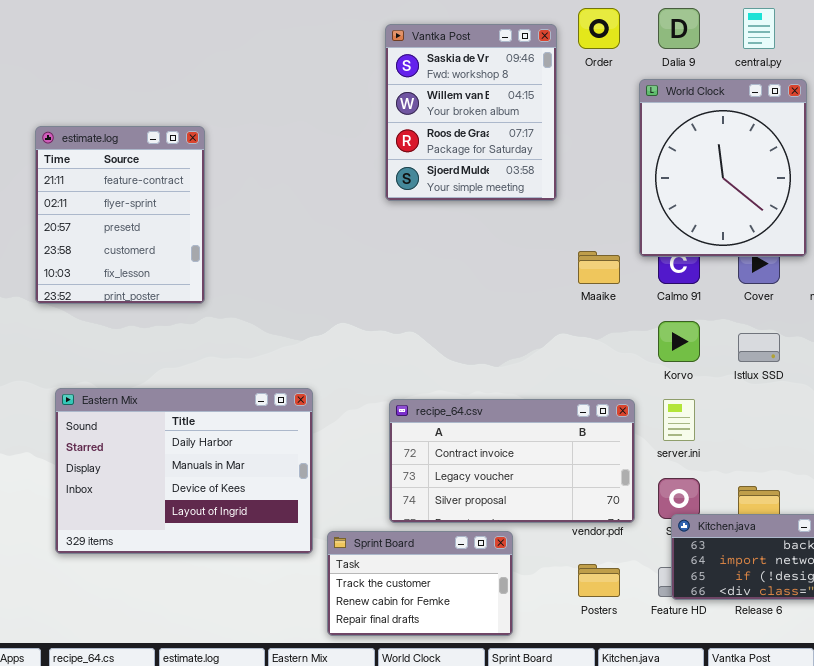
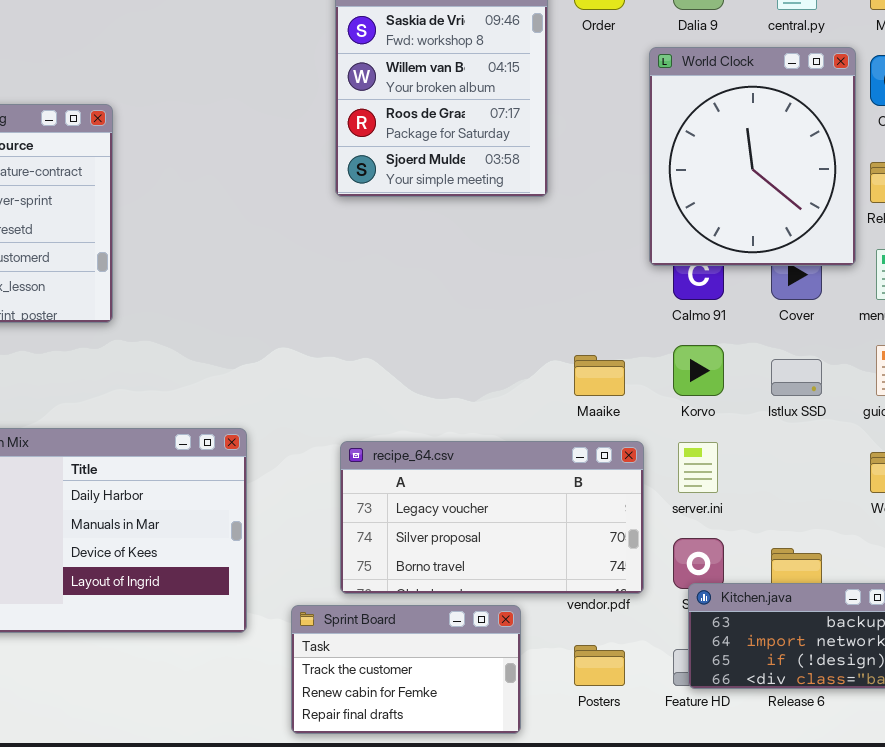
Maaike: [578,251,620,284] -> [574,355,625,396], moved
recipe_64.csv: [389,399,635,523] -> [340,441,644,594], scrolled down 1 row
Sprint Board: [327,531,513,636] -> [291,605,521,734], moved

